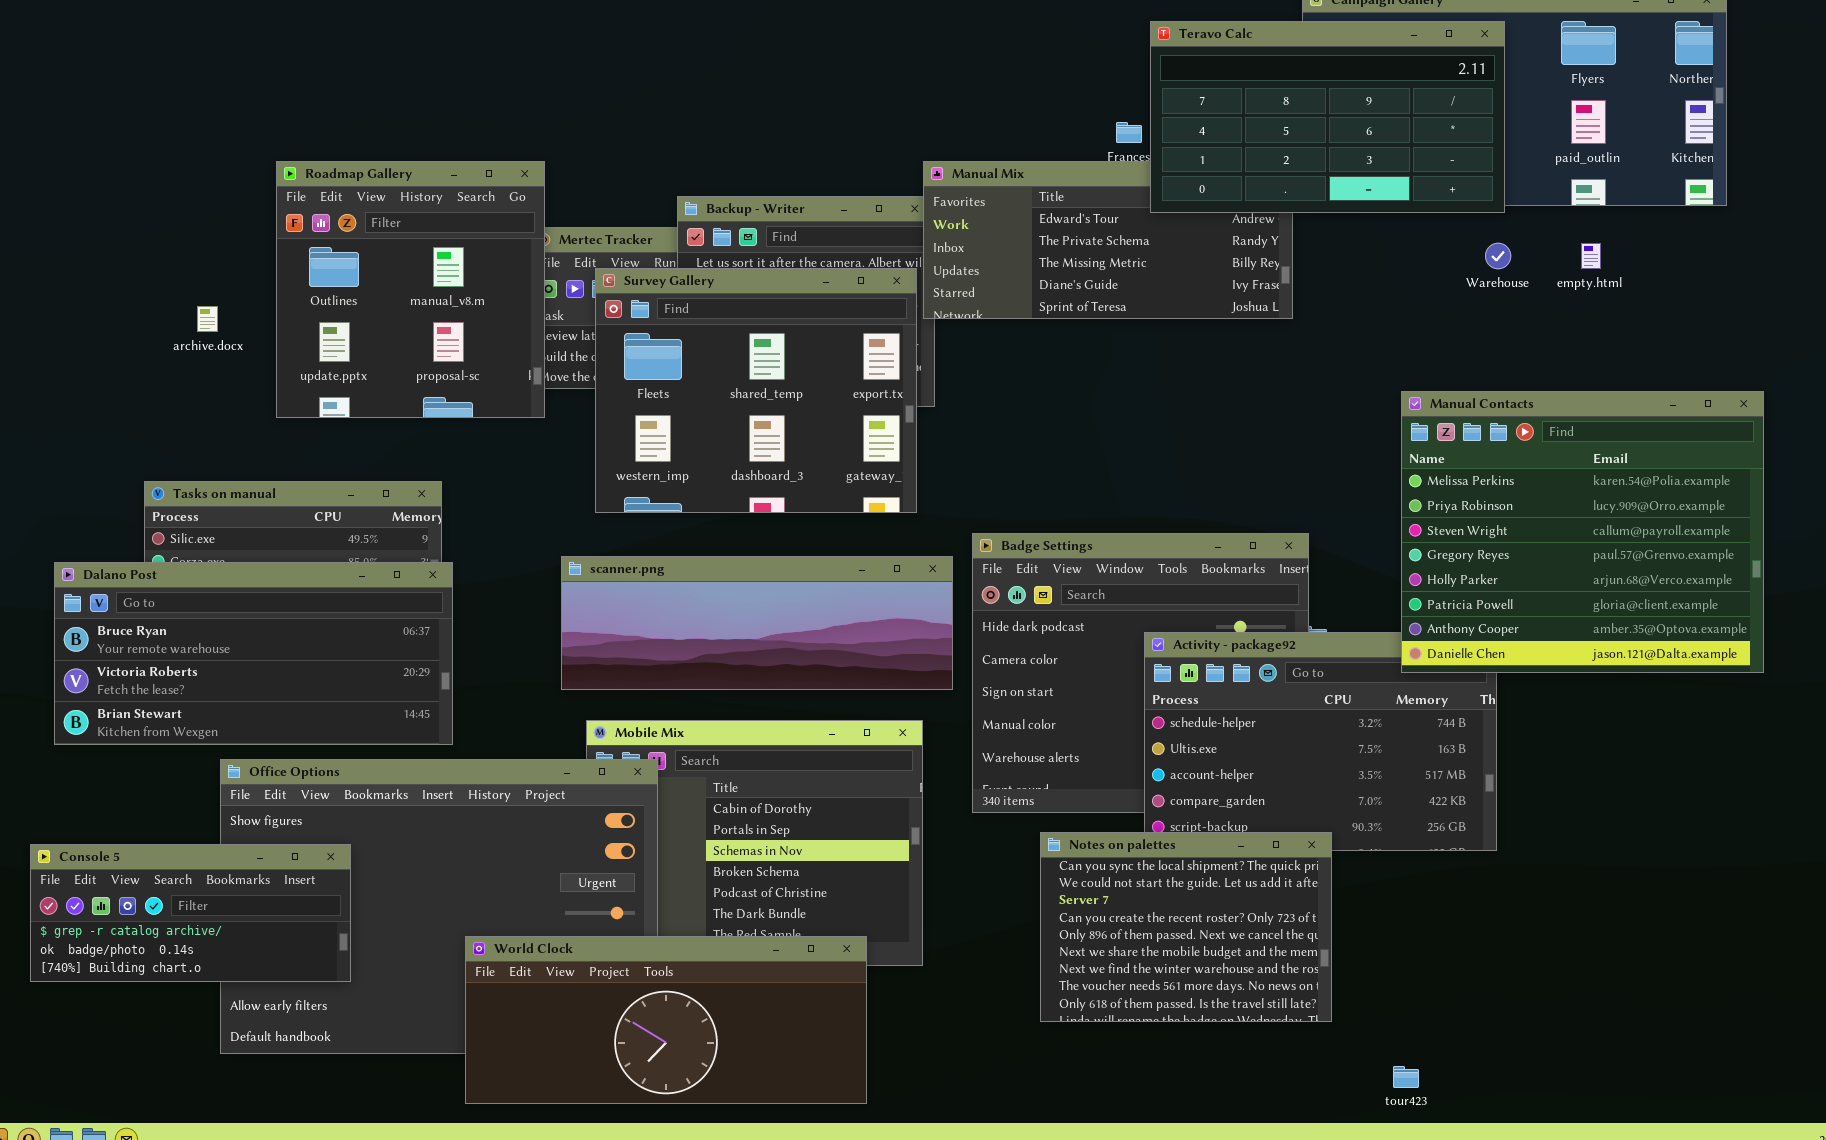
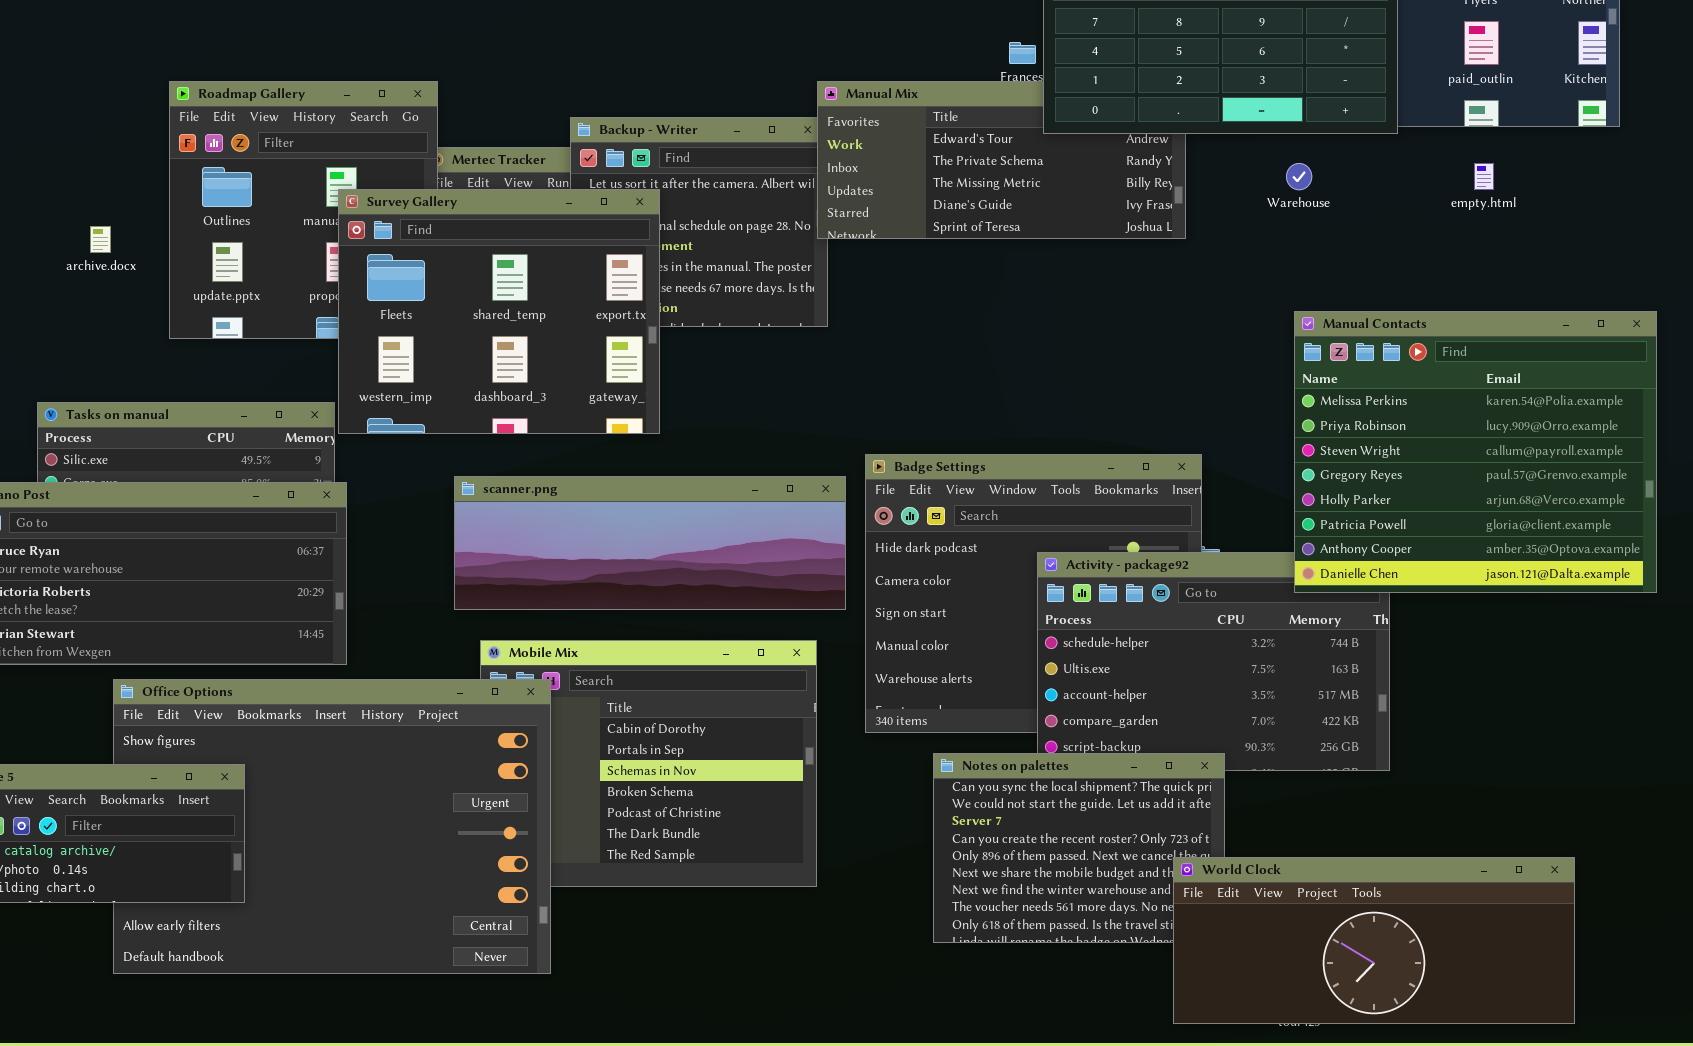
Warehouse: [1485,243,1511,269] -> [1286,163,1312,190], moved
Survey Gallery: [595,268,917,513] -> [338,189,660,434], moved
World Clock: [465,936,867,1104] -> [1173,857,1575,1024], moved

